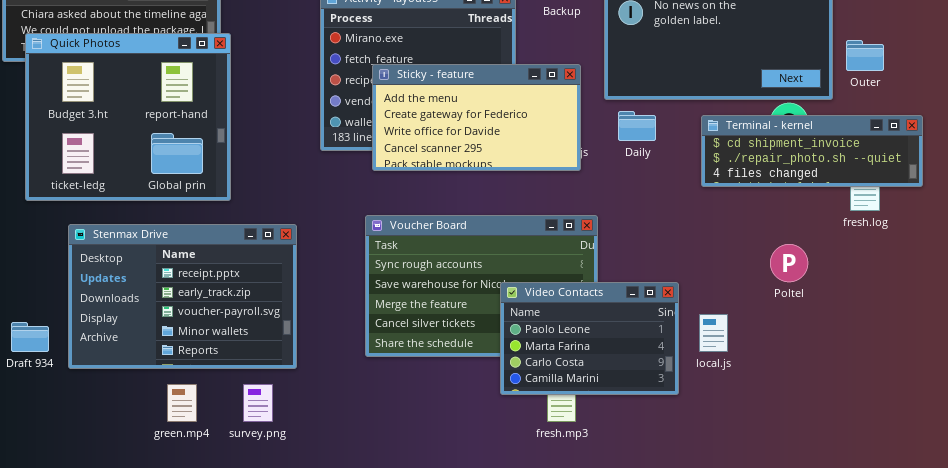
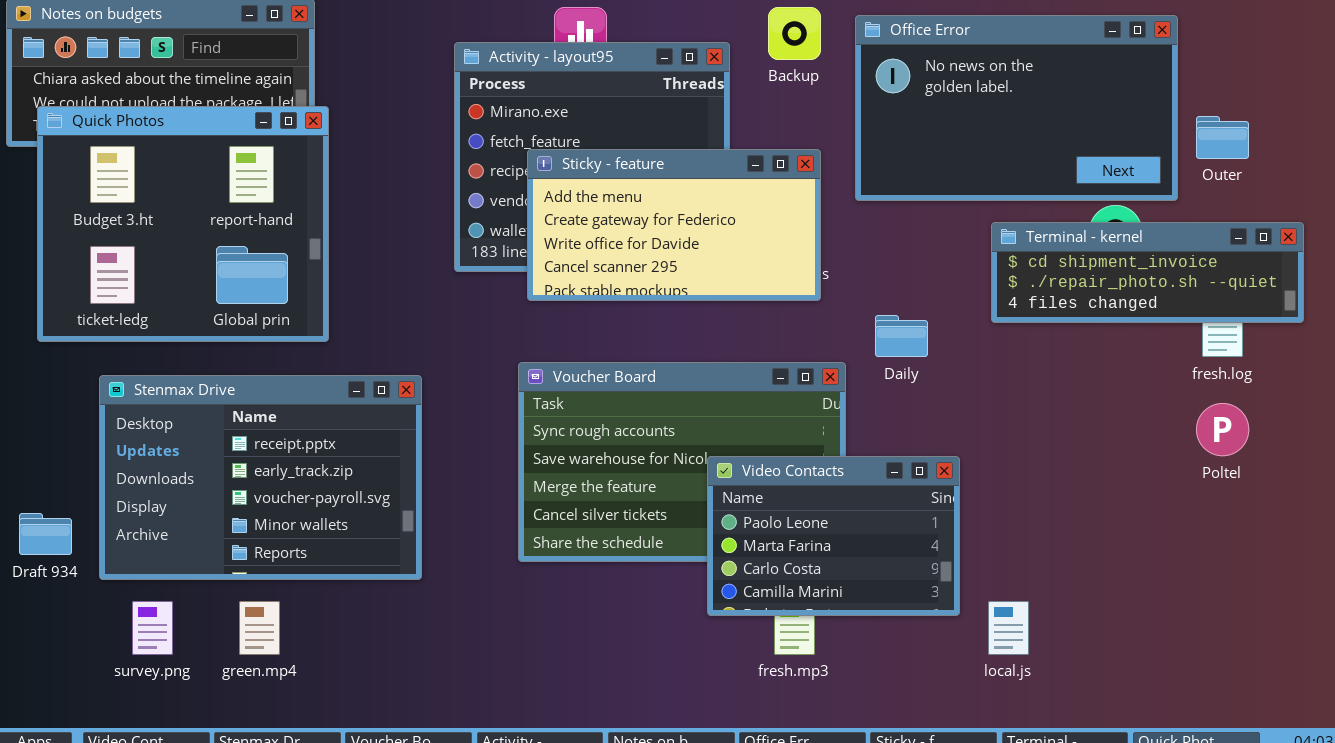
Daily: [618,111,656,141] -> [875,315,928,357], moved
Poltel: [770,244,808,282] -> [1196,403,1249,456], moved
local.js: [699,314,728,352] -> [988,601,1029,655], moved
survey.png: [243,384,273,422] -> [132,601,173,655], moved

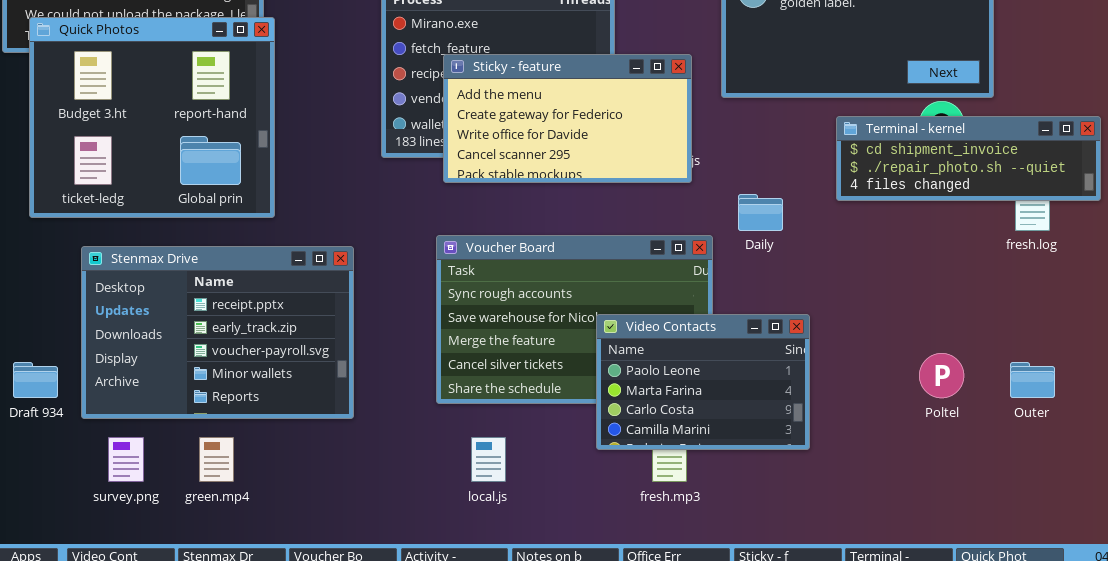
Outer: [1196,116,1249,159] -> [1010,362,1055,398], moved
Poltel: [1196,403,1249,456] -> [919,353,964,398], moved
local.js: [988,601,1029,655] -> [471,437,506,482], moved

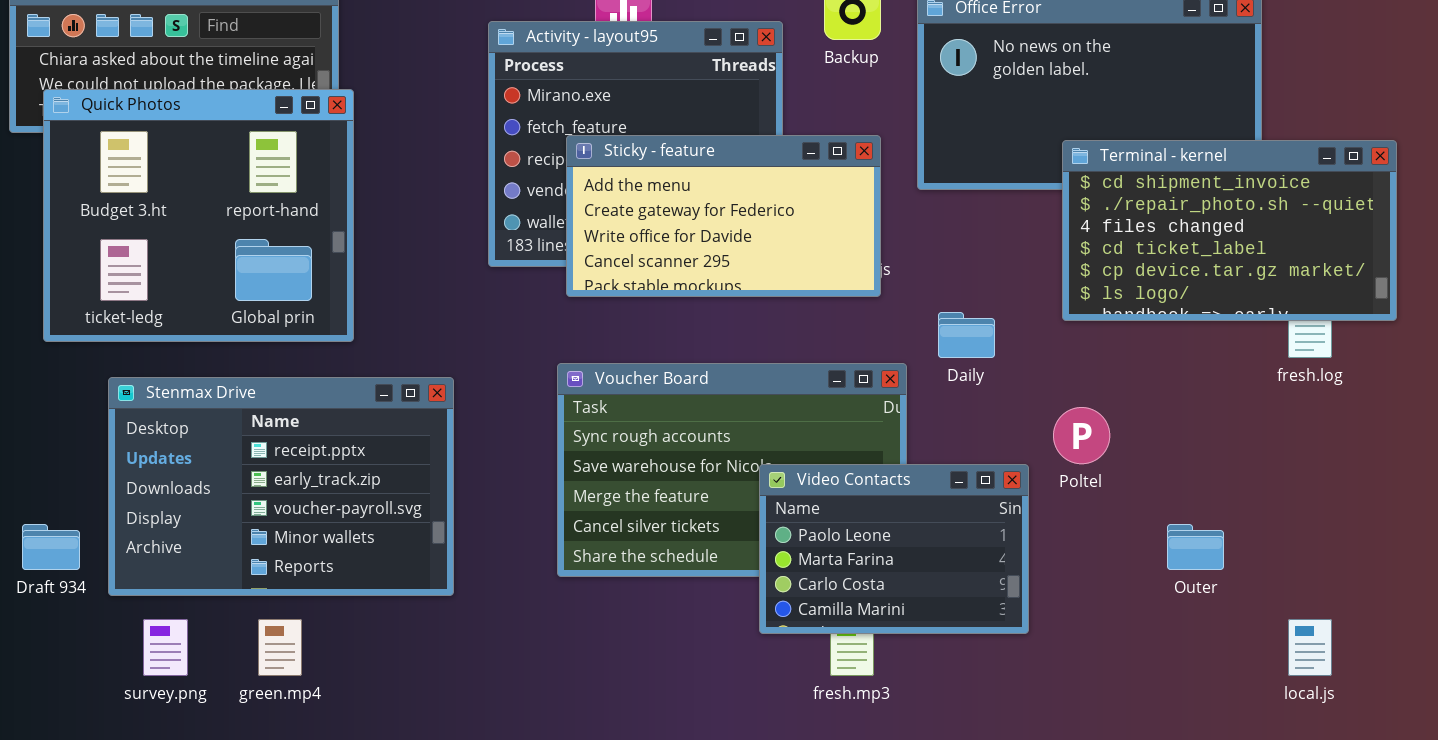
Terminal - kernel: [836,116,1101,201] -> [1062,140,1397,321], resized
Poltel: [919,353,964,398] -> [1053,407,1110,464], moved
Outer: [1010,362,1055,398] -> [1167,524,1224,570], moved
local.js: [471,437,506,482] -> [1288,619,1332,676], moved

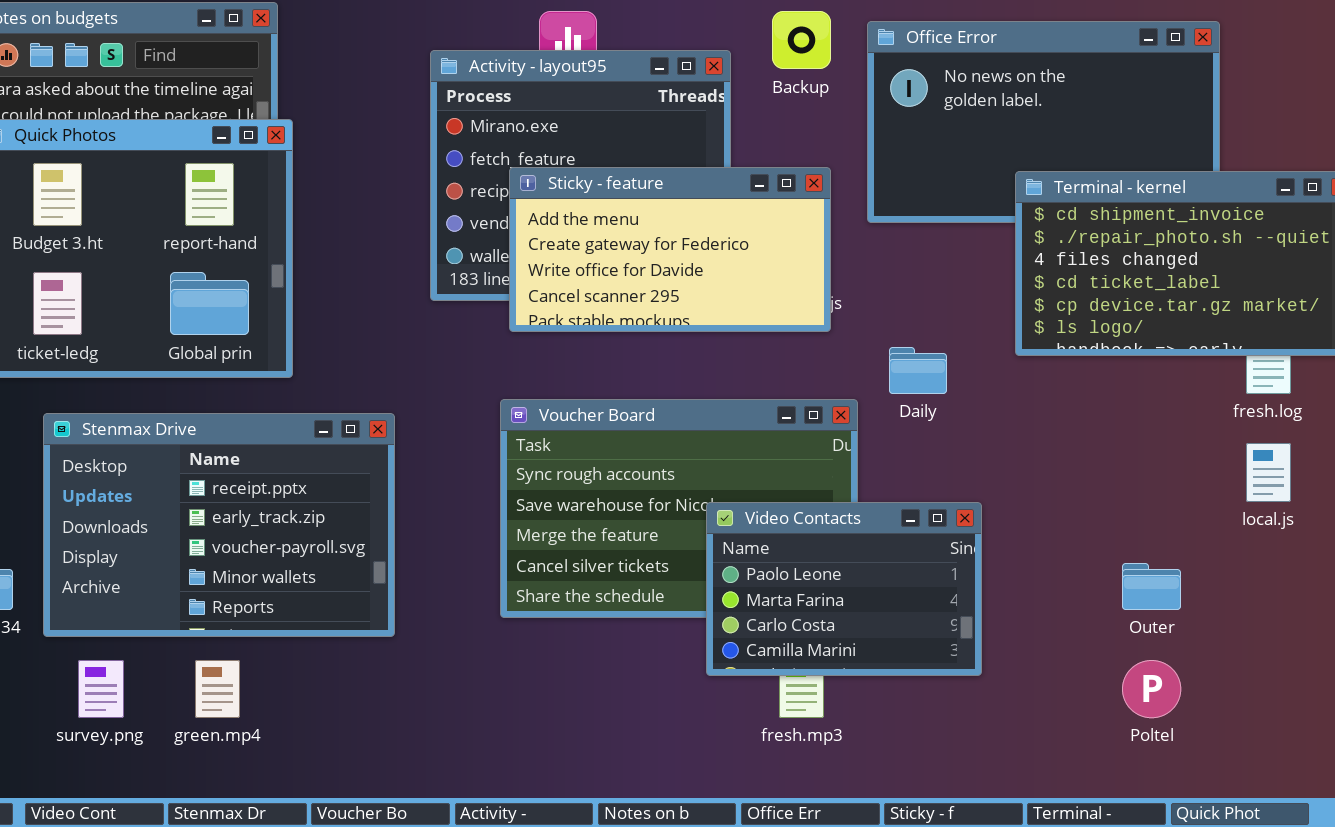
Poltel: [1053,407,1110,464] -> [1122,660,1181,718], moved
local.js: [1288,619,1332,676] -> [1246,443,1291,502], moved

